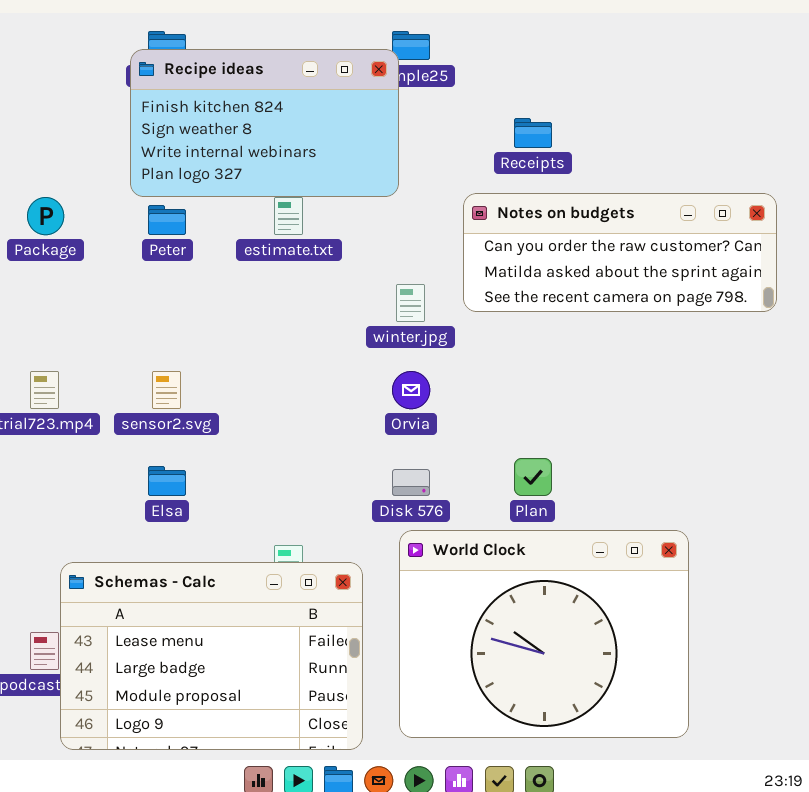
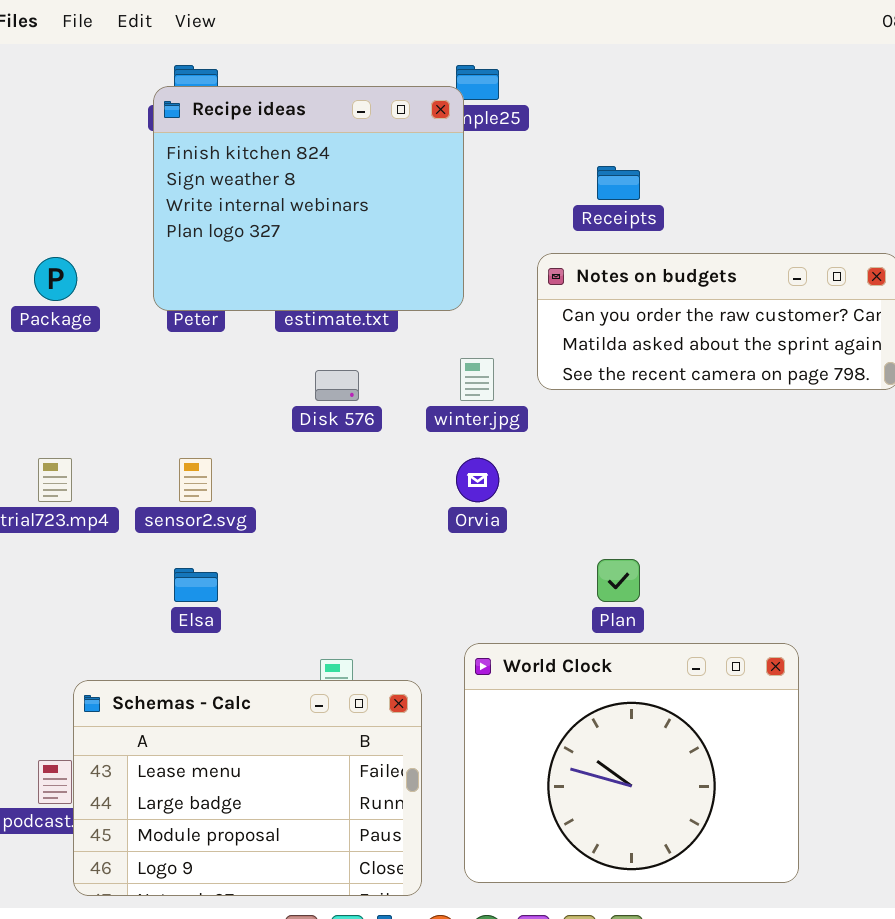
Recipe ideas: [130,49,399,197] -> [153,86,464,311], resized
Disk 576: [392,469,430,496] -> [315,370,359,401], moved

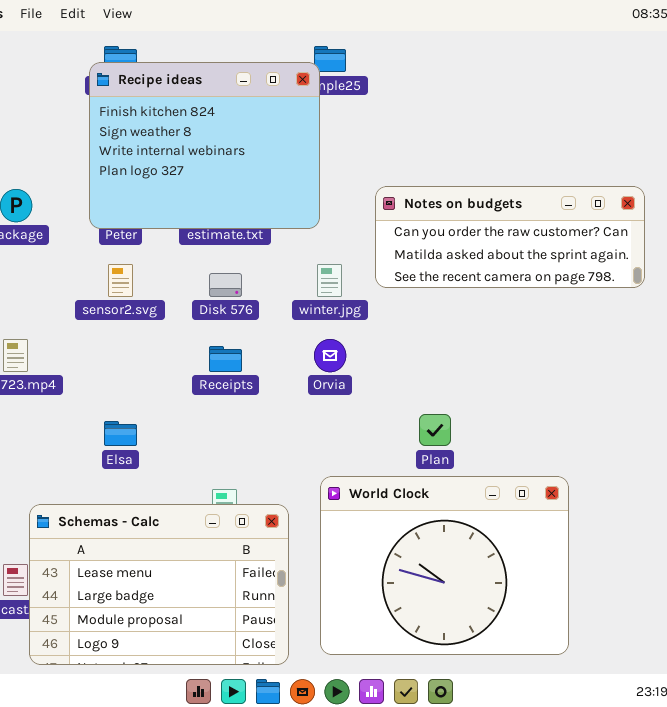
Receipts: [597,166,640,200] -> [209,346,242,372], moved
sensor2.svg: [179,458,212,502] -> [108,264,133,297], moved

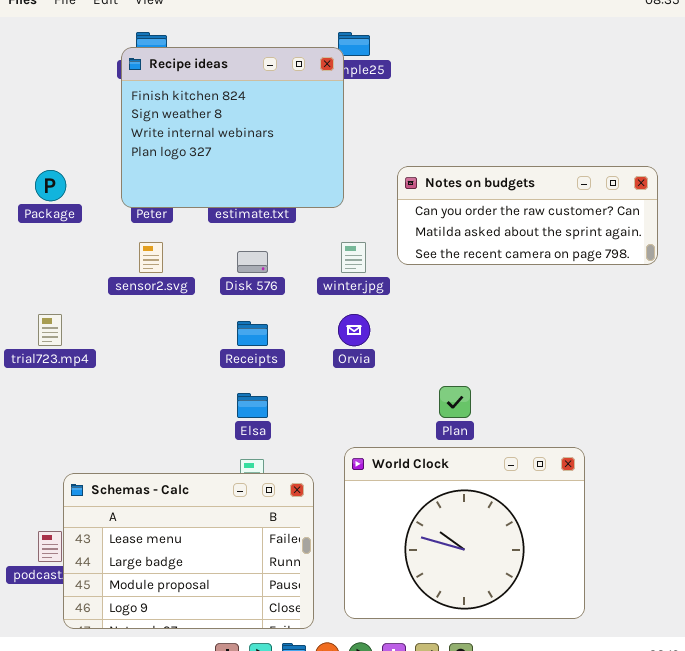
Elsa: [104,421,137,446] -> [237,393,268,418], moved

